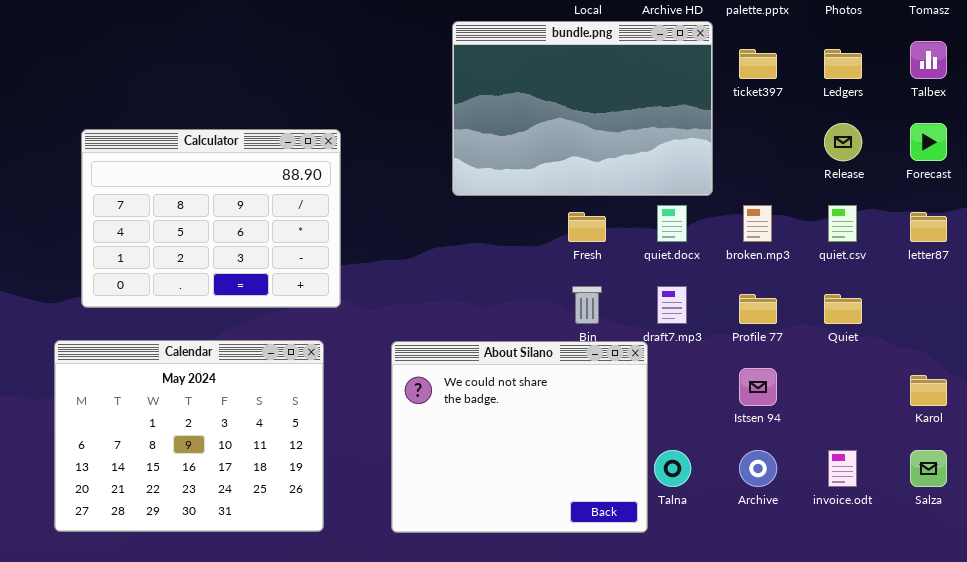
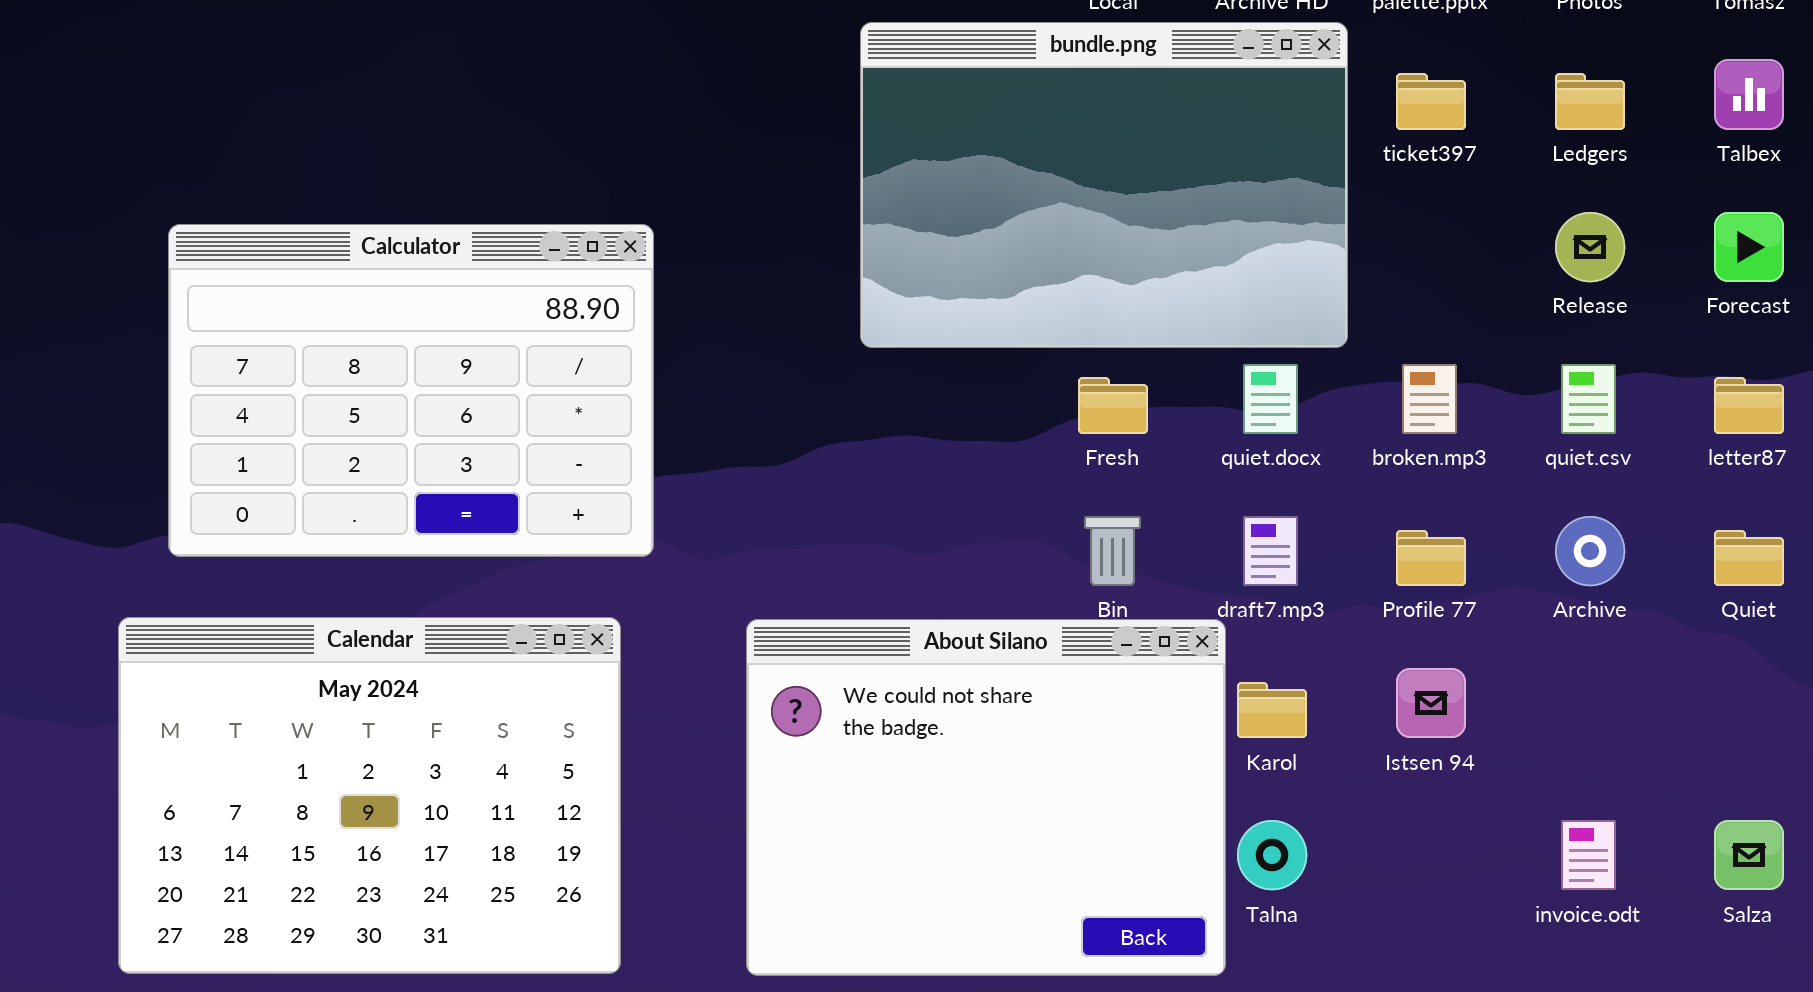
Quiet: [824,294,862,324] -> [1714,530,1784,586], moved
Karol: [910,375,947,406] -> [1237,682,1307,738], moved
Archive: [739,450,777,487] -> [1555,516,1625,586], moved

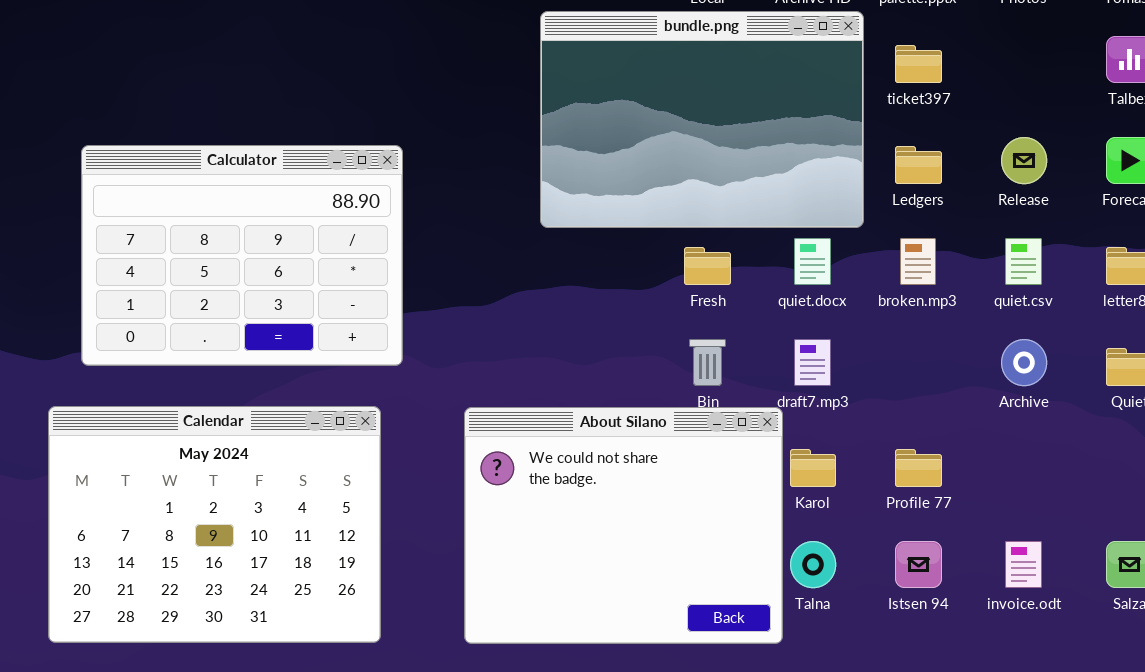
Ledgers: [1555,73,1625,130] -> [895,146,942,184], moved
Profile 77: [1396,530,1466,586] -> [895,449,942,487], moved
Istsen 94: [1396,668,1466,738] -> [895,541,942,588], moved

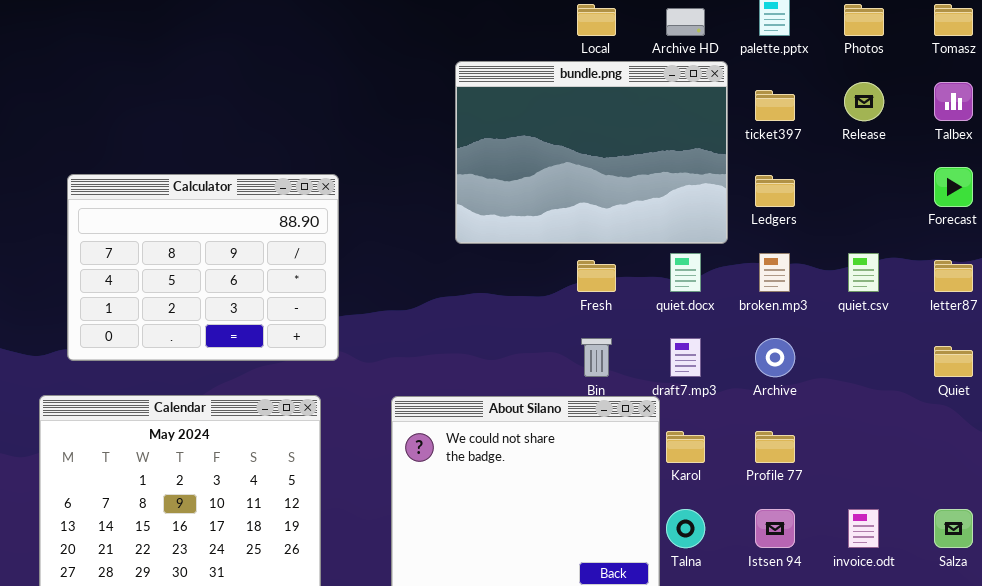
Release: [1001,137,1047,184] -> [844,82,884,121], moved
Archive: [1001,339,1047,386] -> [755,338,795,377], moved

